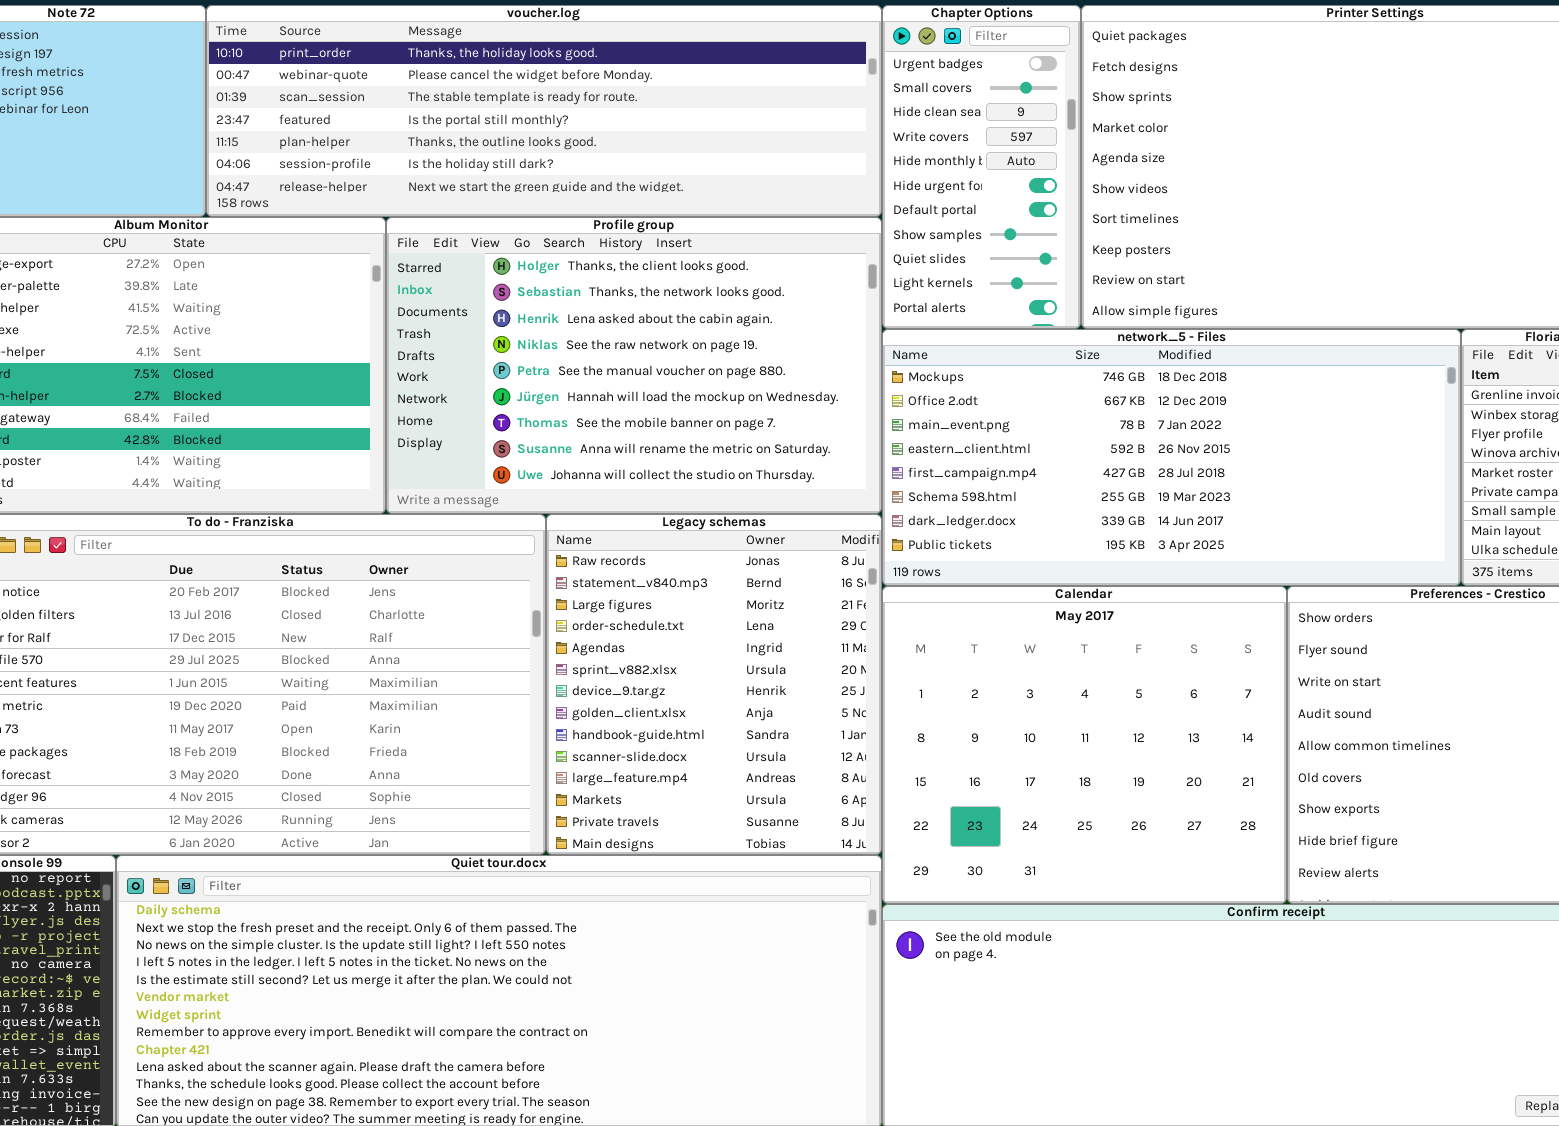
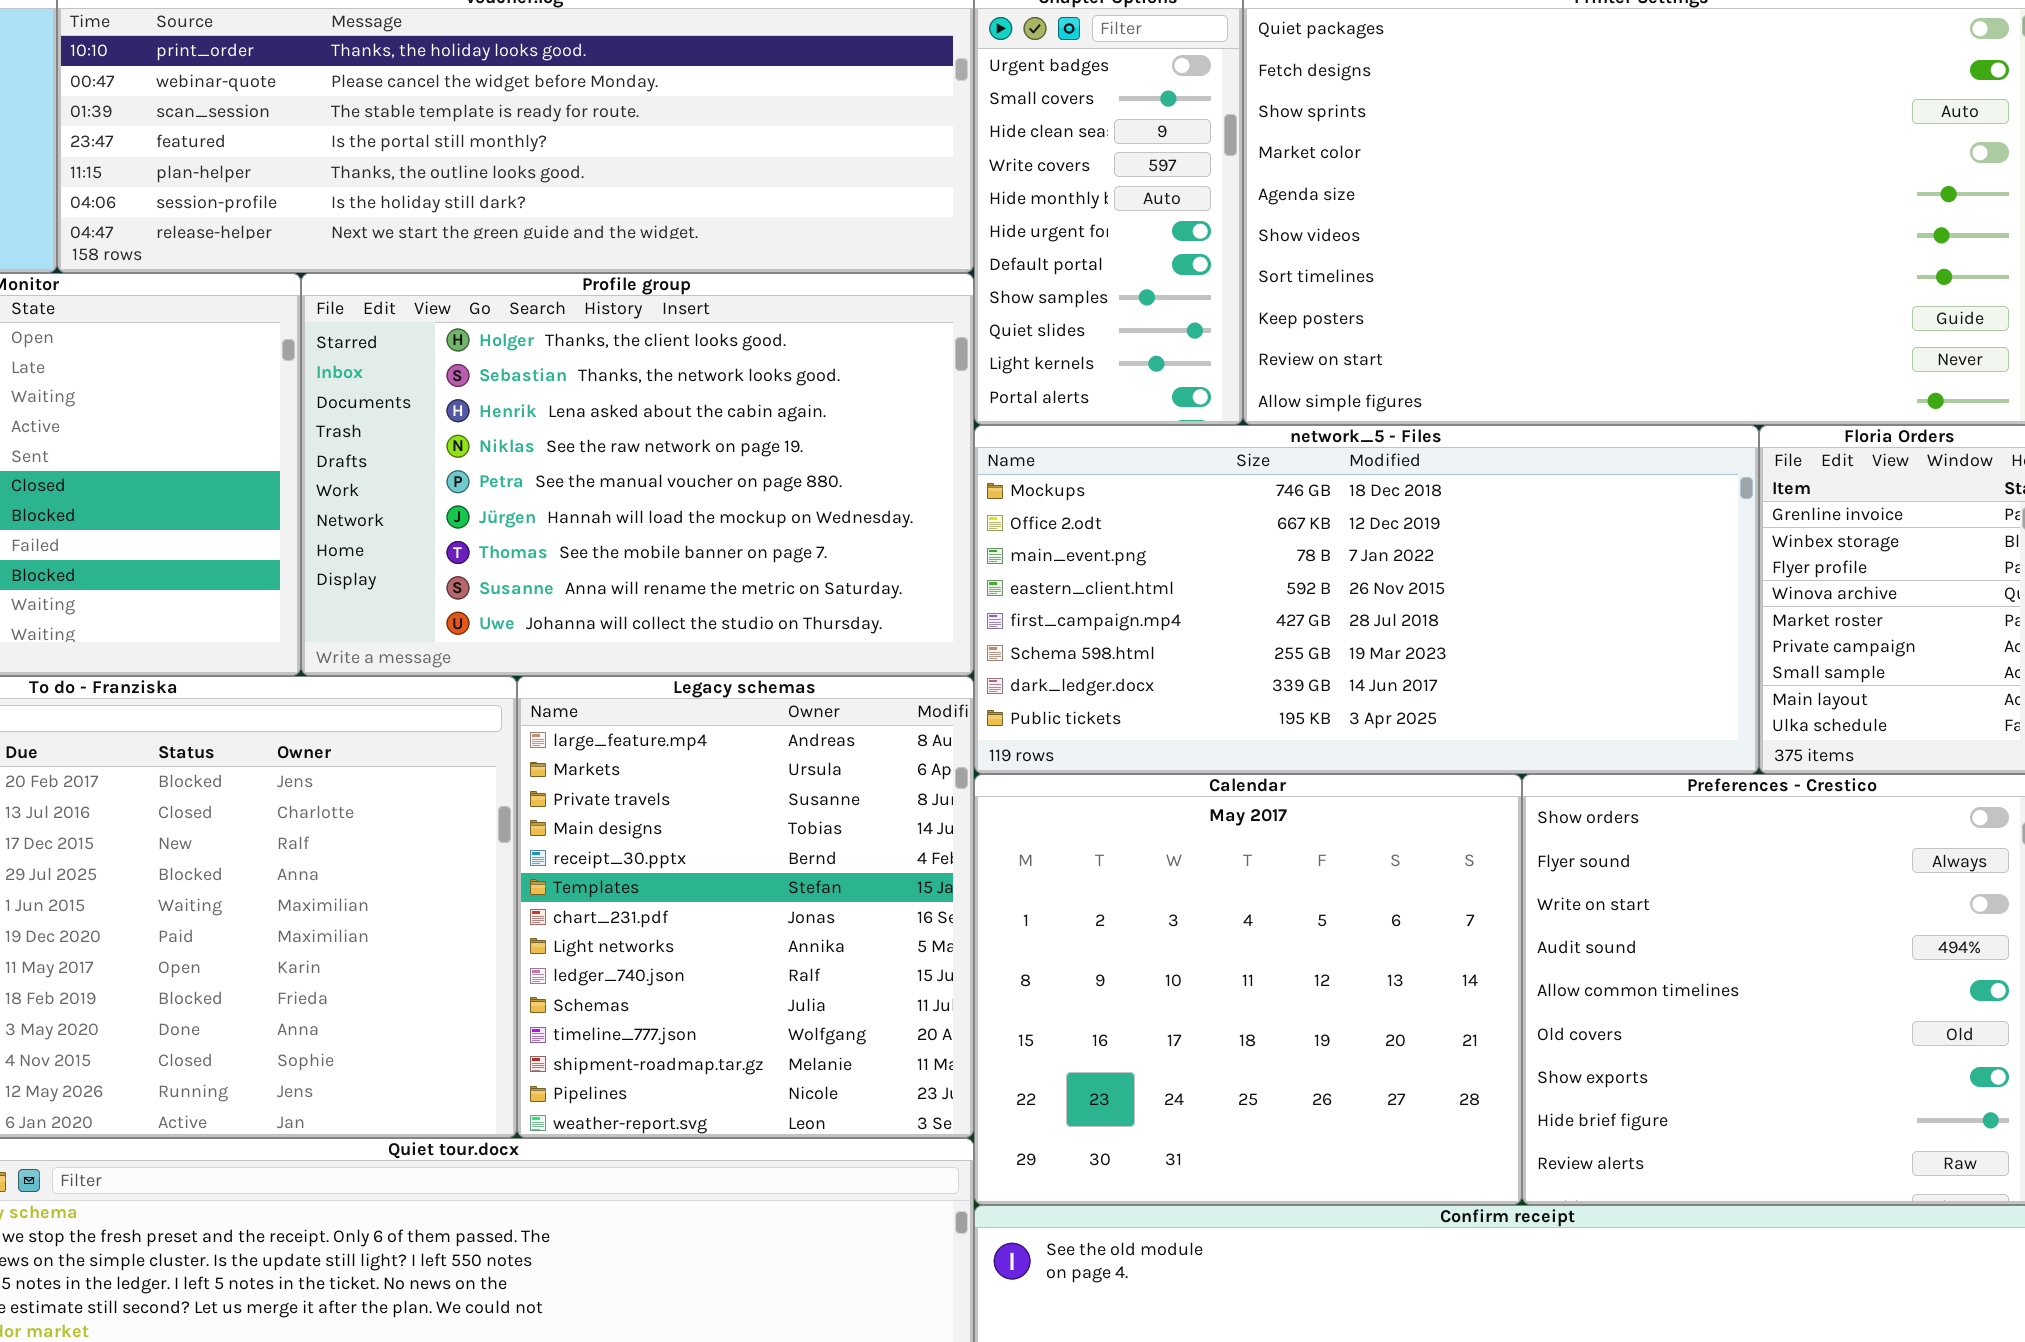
Legacy schemas: [546,514,882,855] -> [517,676,974,1138], scrolled down 10 rows

